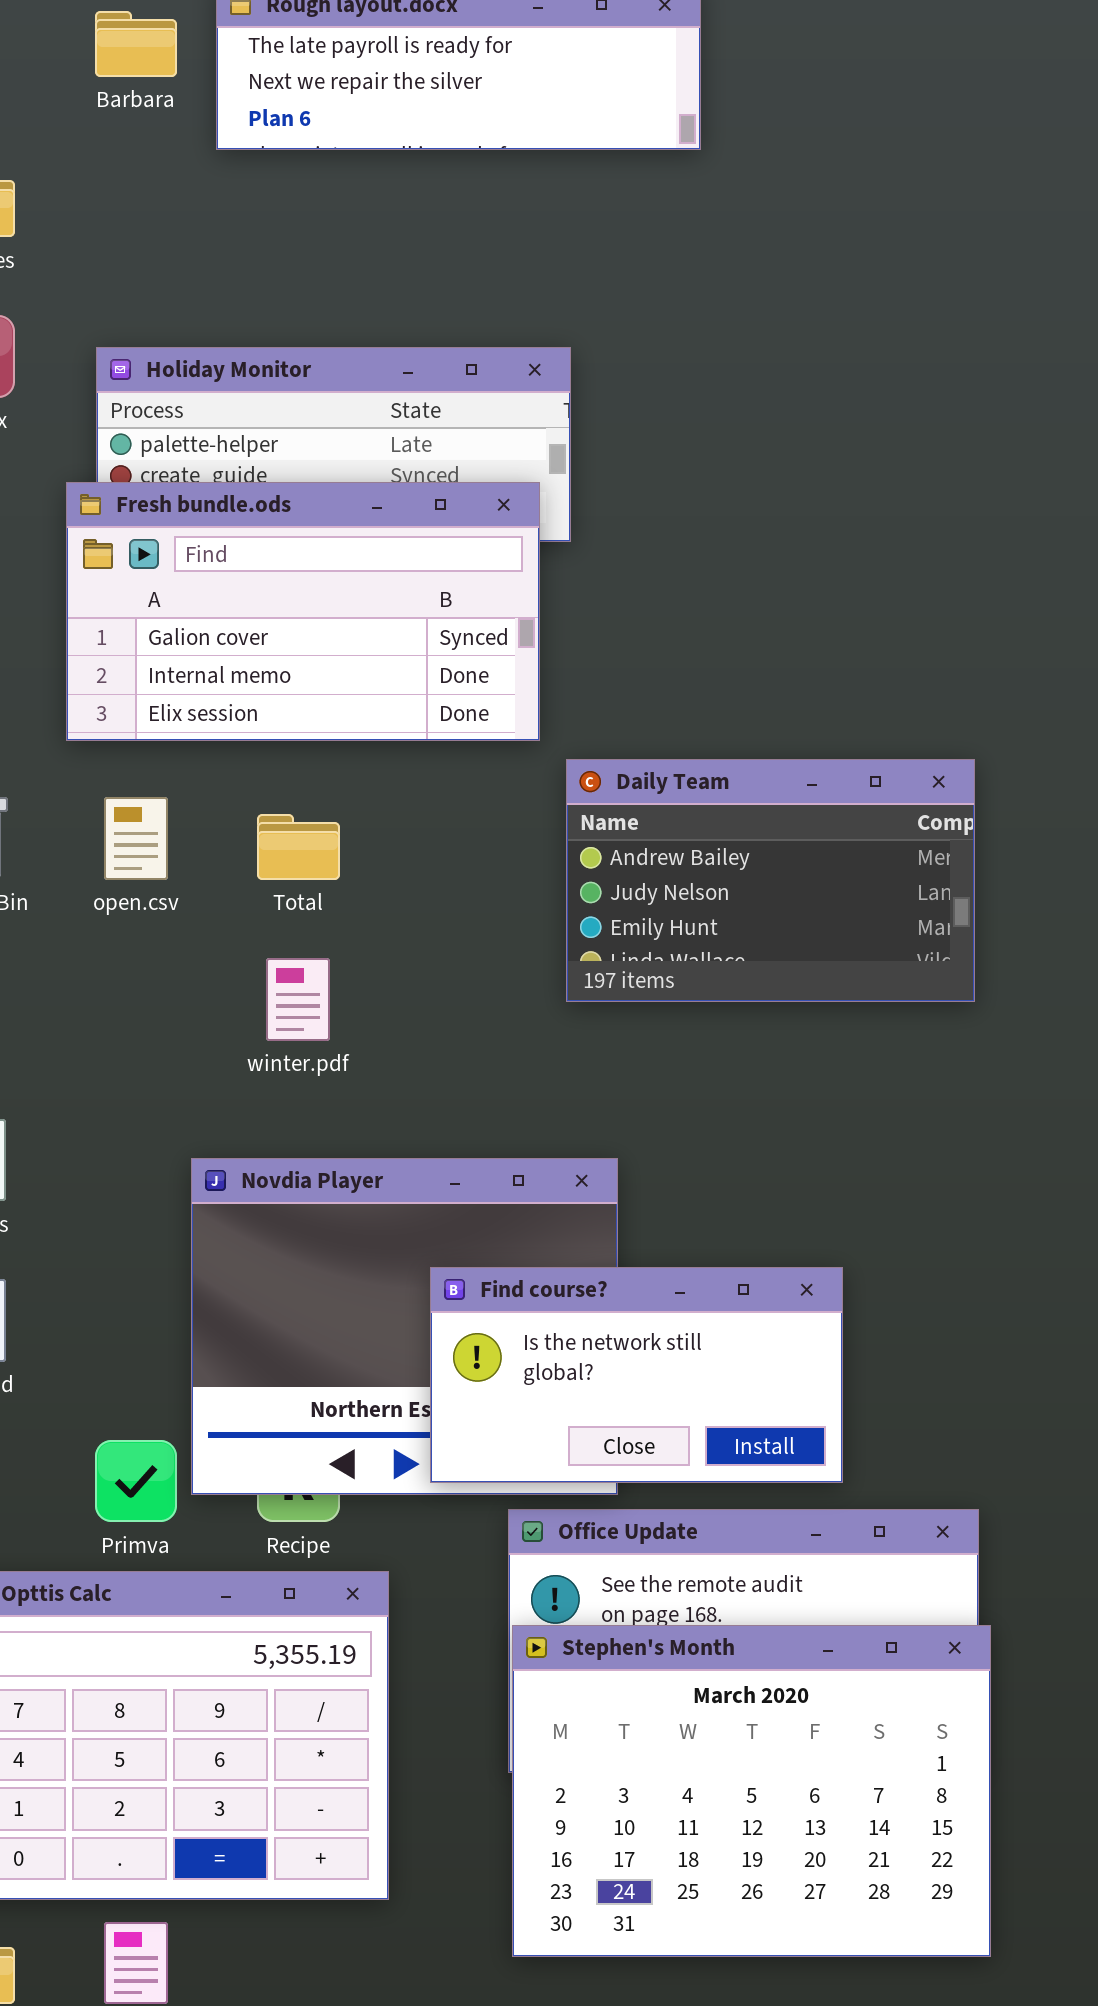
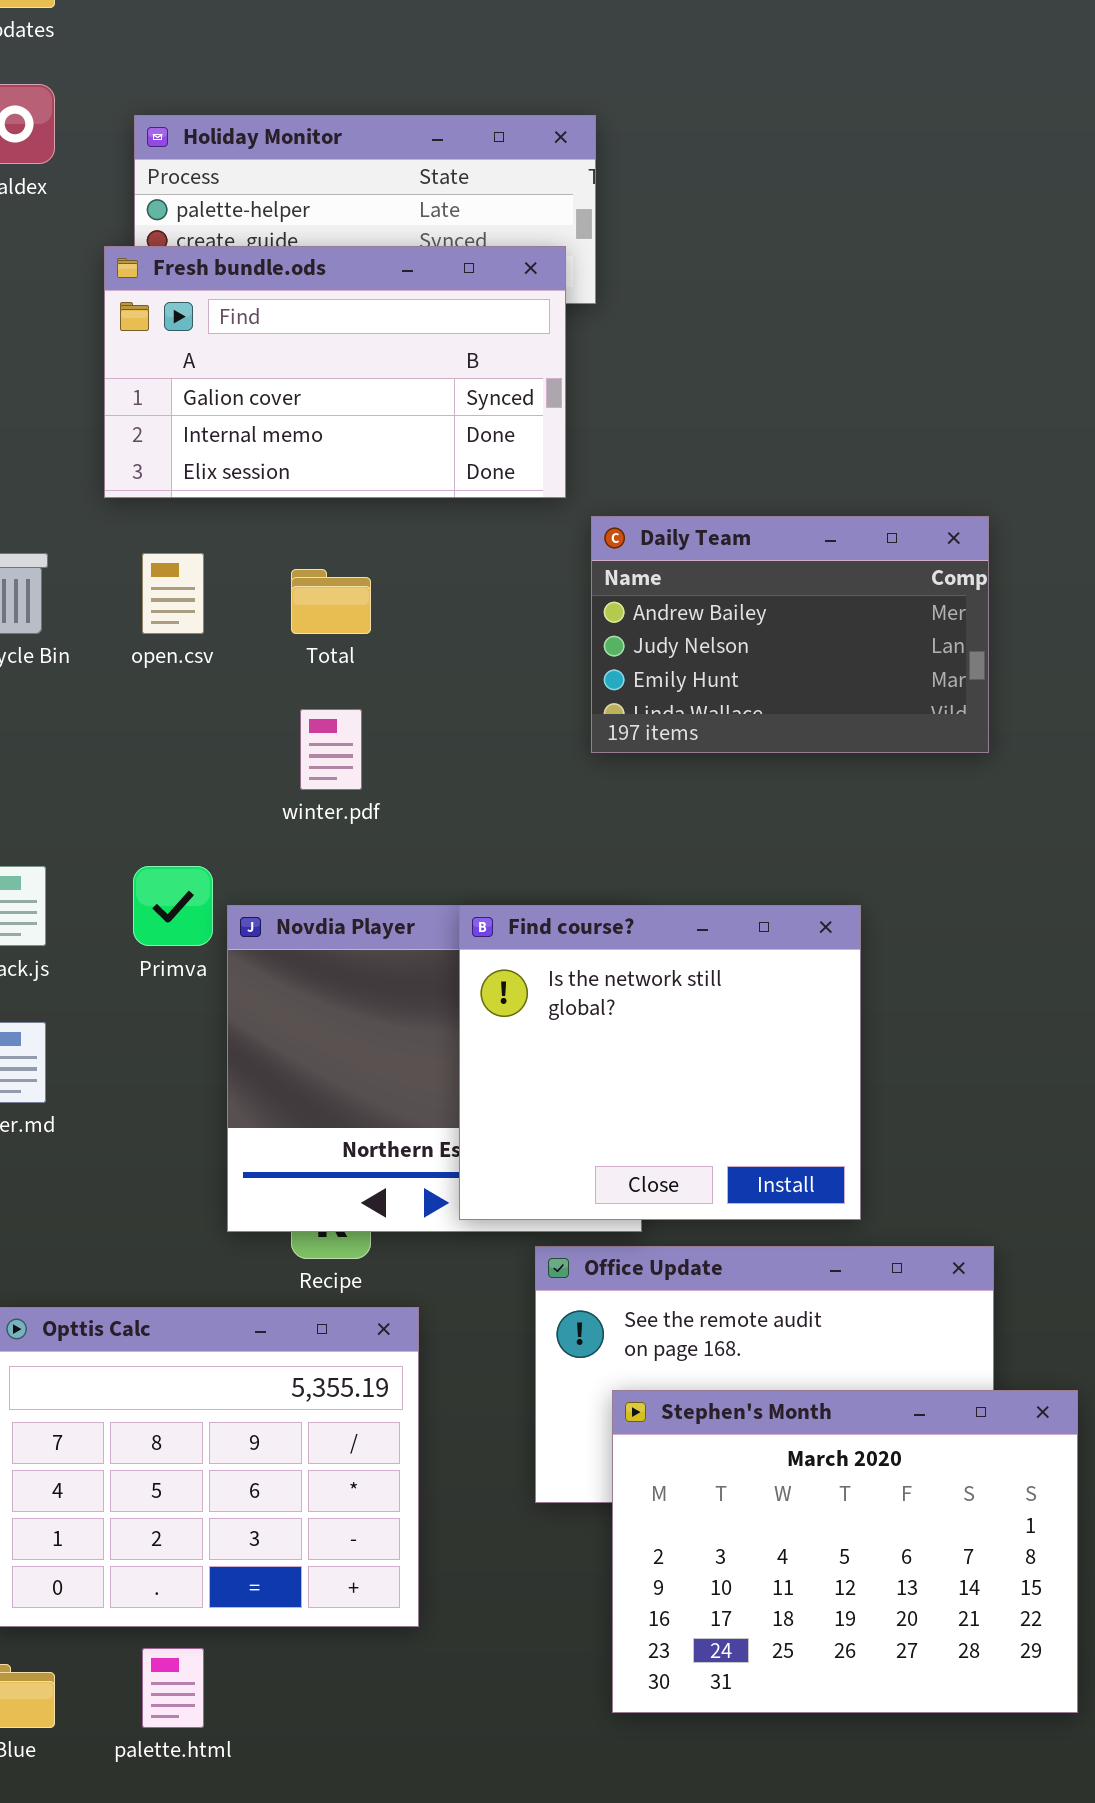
Find course?: [430,1267,843,1483] -> [459,905,861,1220], resized
Primva: [95,1440,177,1522] -> [133,866,213,946], moved
Stephen's Month: [512,1625,991,1957] -> [612,1390,1078,1713], moved

